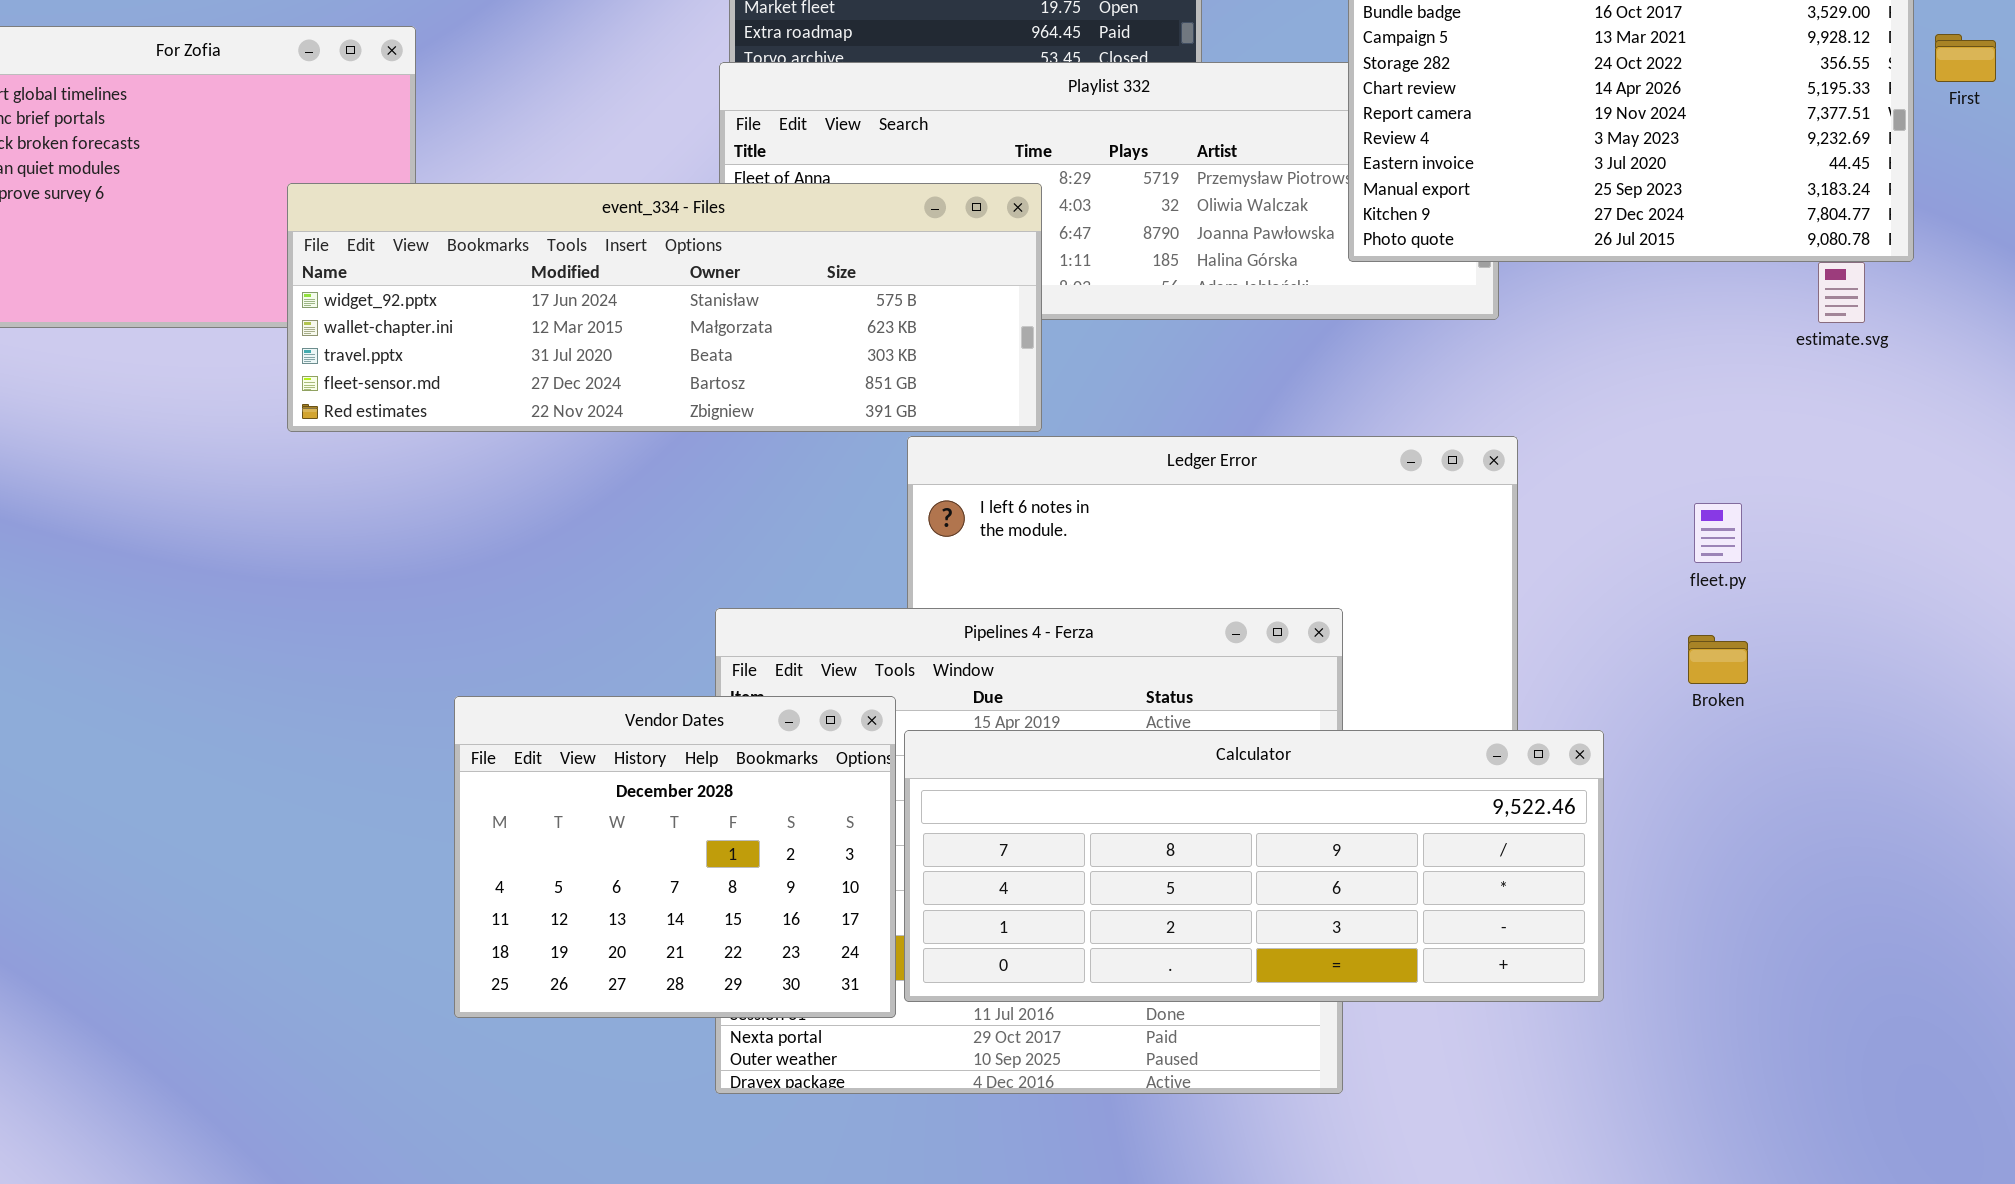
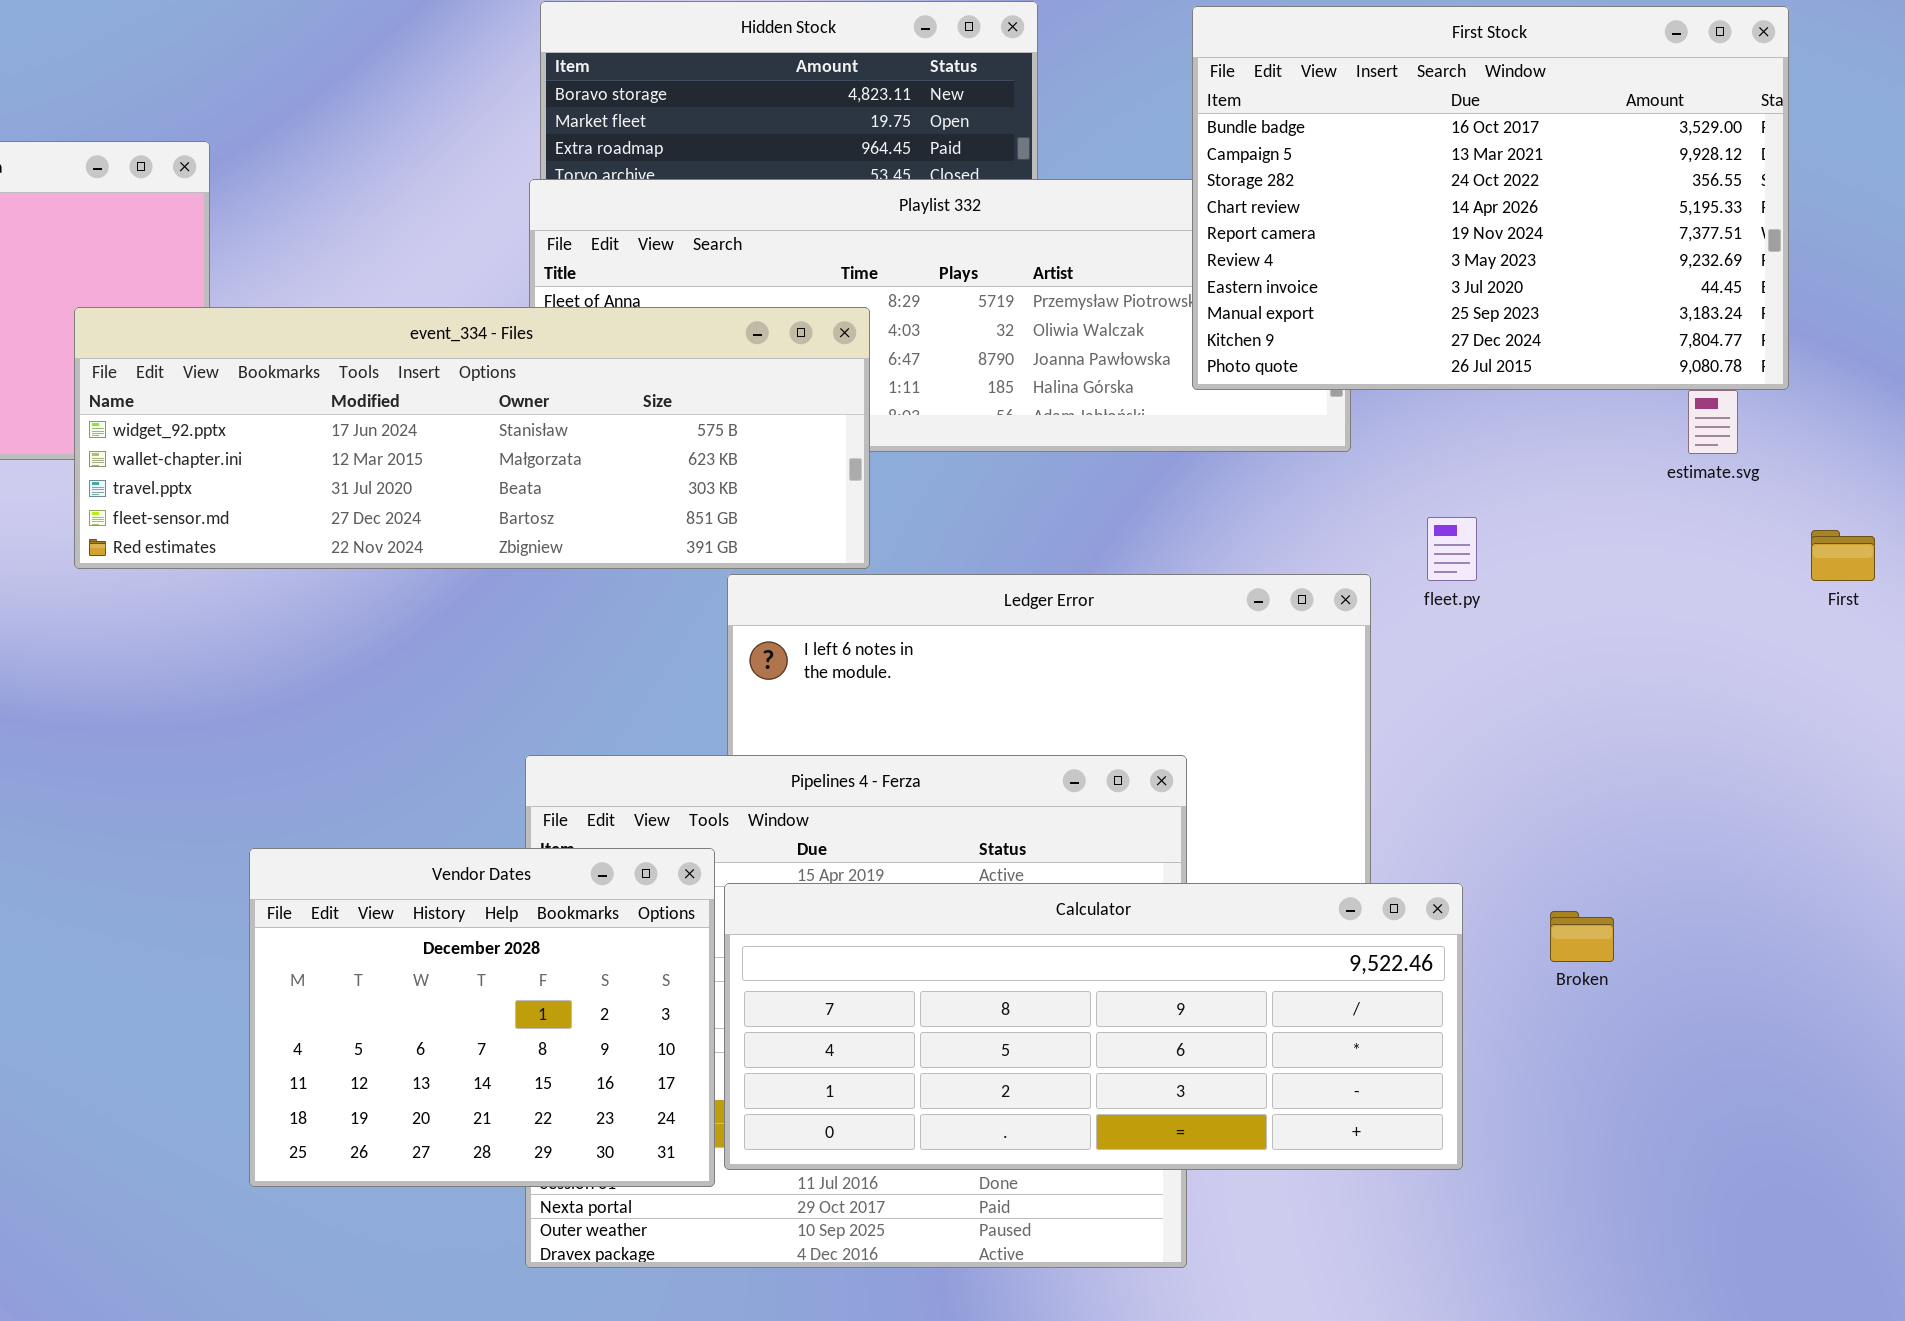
First: [1935,34,1996,82] -> [1811,530,1875,581], moved
fleet.py: [1694,503,1742,563] -> [1427,517,1477,581], moved
Broken: [1688,635,1748,684] -> [1550,911,1614,962], moved

